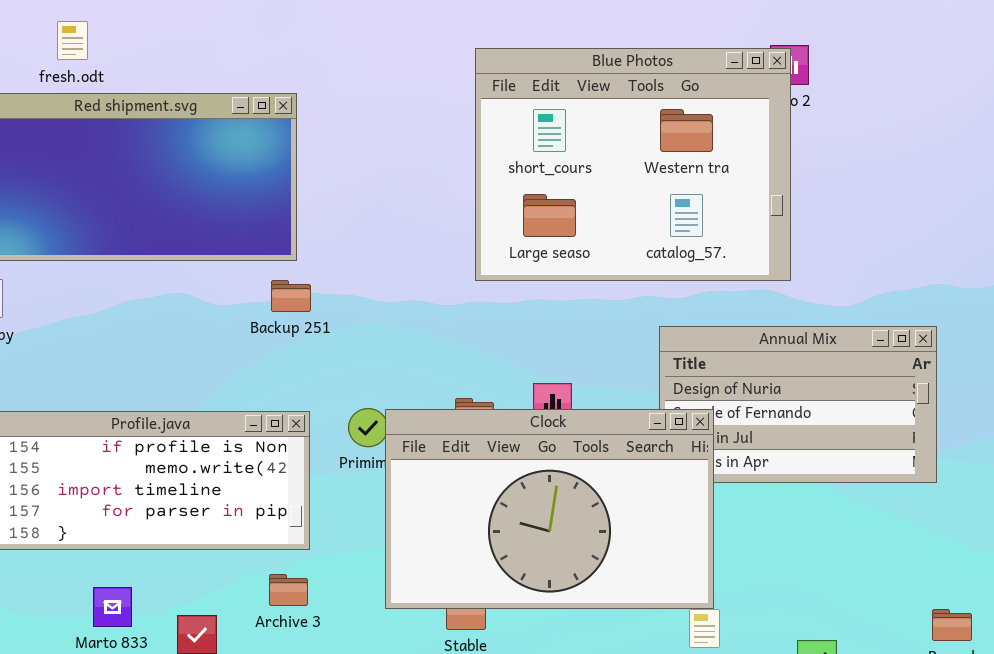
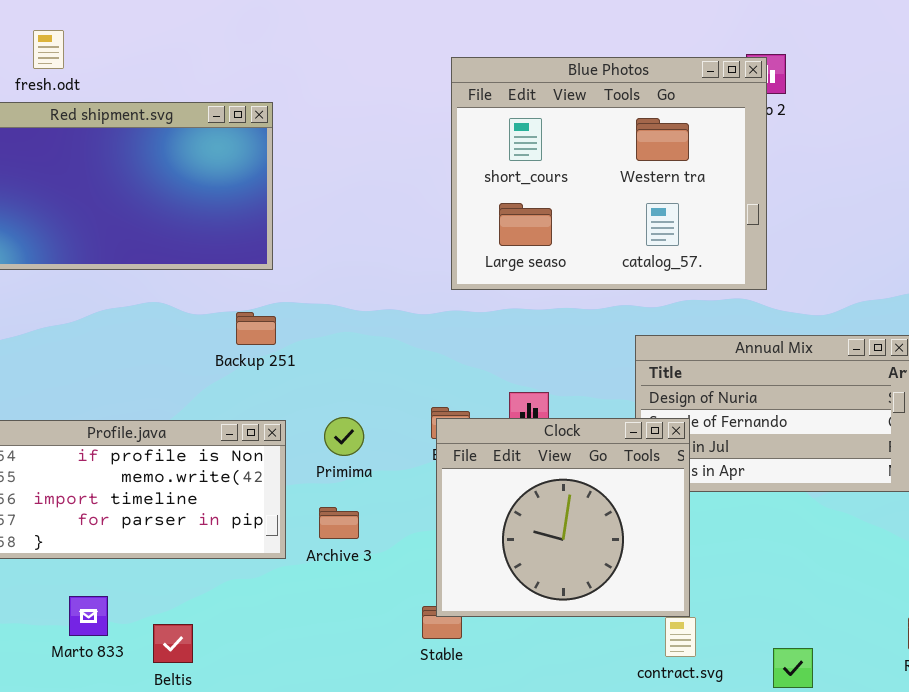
Backup 251: [271,280,311,312] -> [236,312,276,345], moved
Clock: [385,409,714,609] -> [436,418,690,617], resized
Archive 3: [269,574,308,606] -> [319,507,359,539], moved

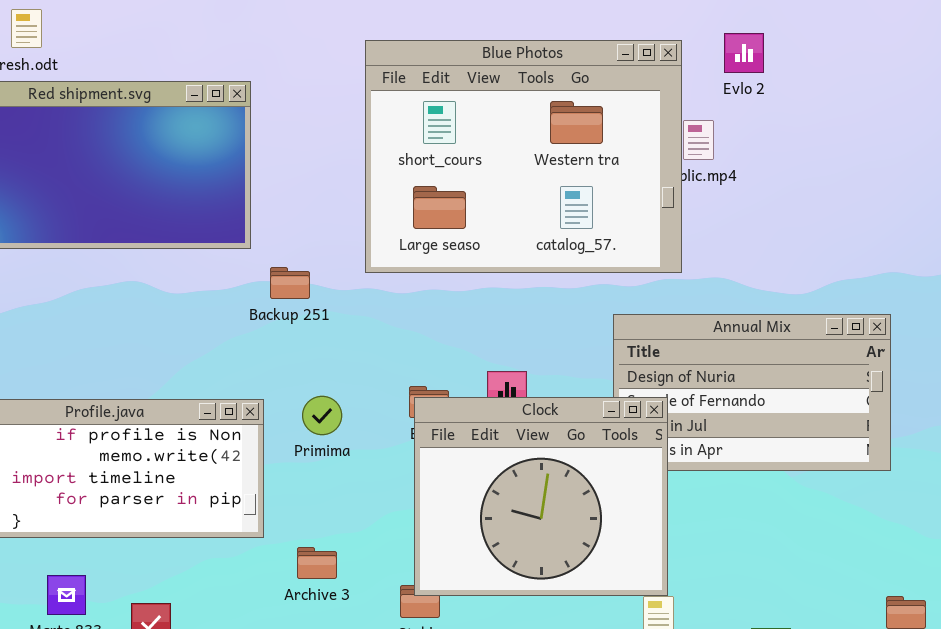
Blue Photos: [451,57,767,290] -> [365,40,682,273], moved
Backup 251: [236,312,276,345] -> [270,267,310,299], moved
Archive 3: [319,507,359,539] -> [297,547,337,579], moved

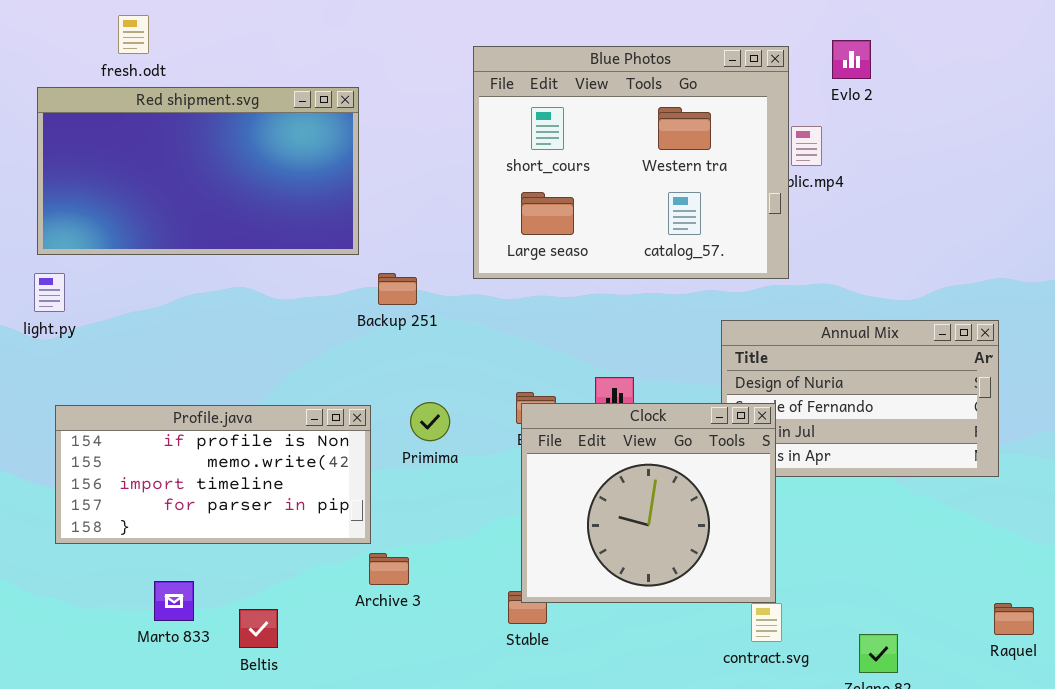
Archive 3: [297,547,337,579] -> [369,553,409,585], moved

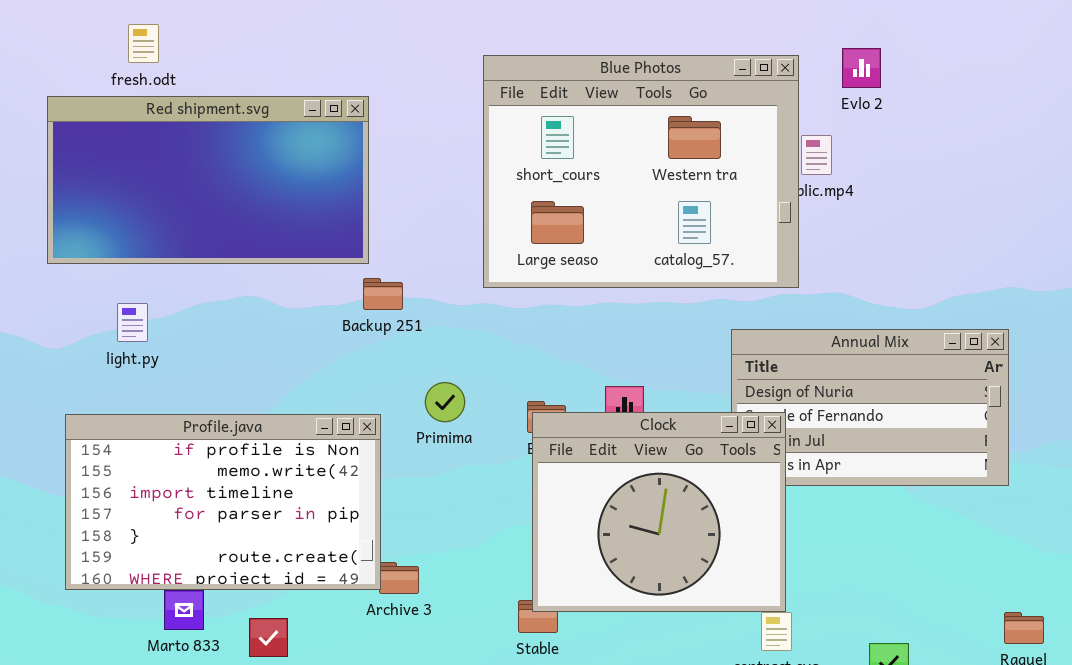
light.py: [34,273,65,312] -> [117,303,148,342], moved
Backup 251: [378,273,417,305] -> [363,278,403,310], moved
Primima: [410,402,450,441] -> [425,382,465,422], moved
Profile.java: [55,405,371,544] -> [65,414,381,590], resized

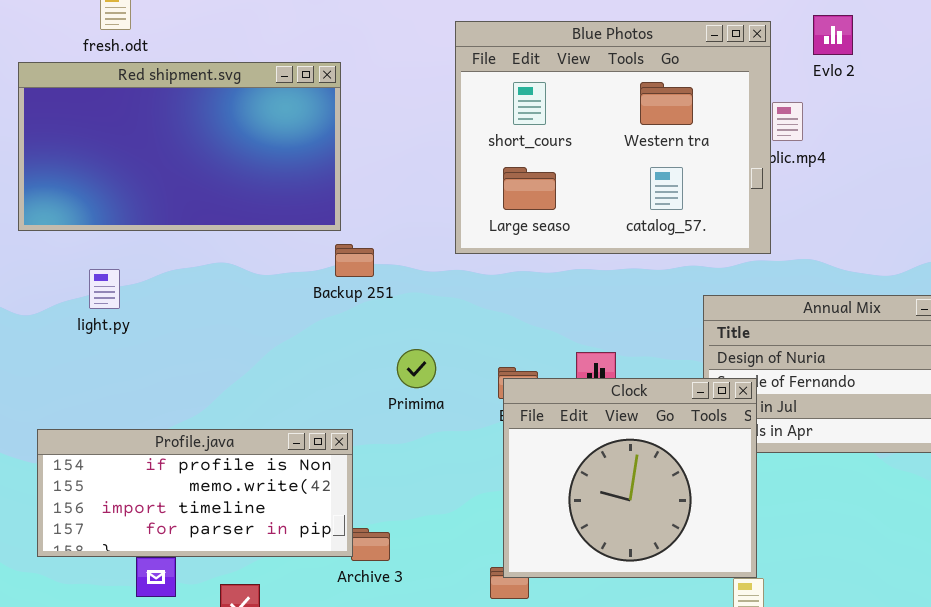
Profile.java: [65,414,381,590] -> [37,429,353,557], resized

